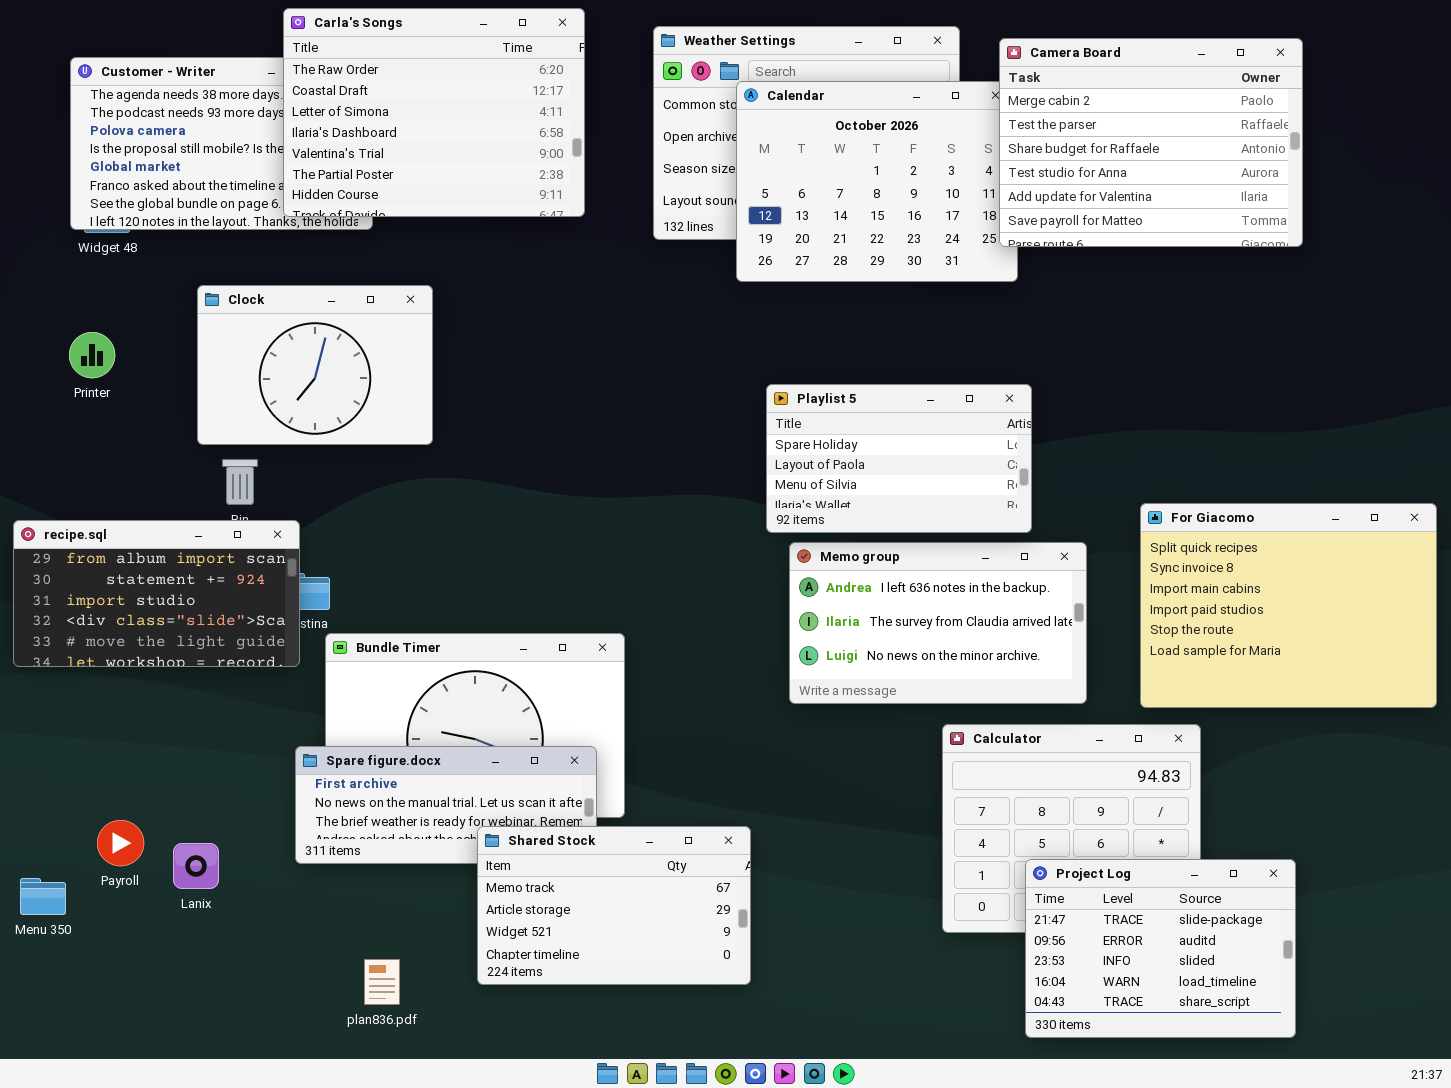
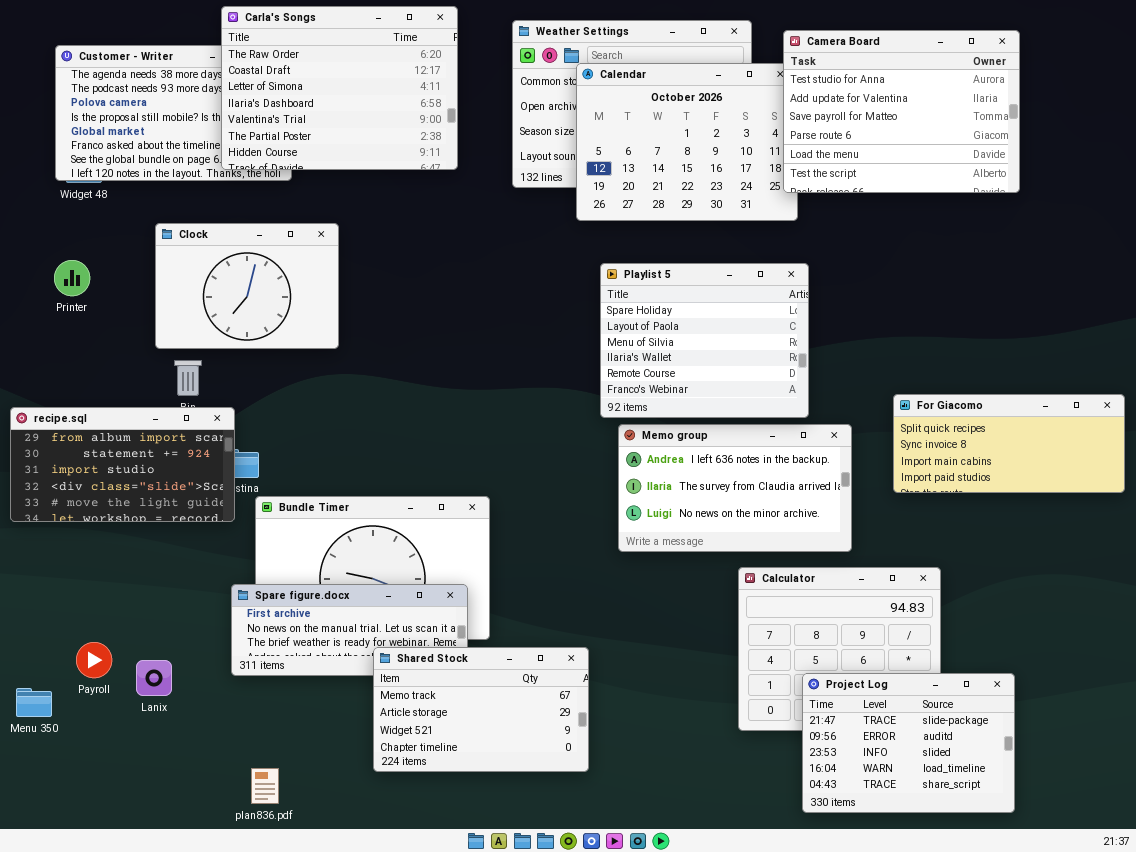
Camera Board: [999,38,1303,247] -> [783,30,1020,193], scrolled down 3 rows
Playlist 5: [766,384,1032,533] -> [600,263,809,418], resized
For Giacomo: [1140,503,1437,708] -> [893,394,1125,493], resized
plan836.pdf: [364,959,400,1005] -> [251,768,279,804], moved

